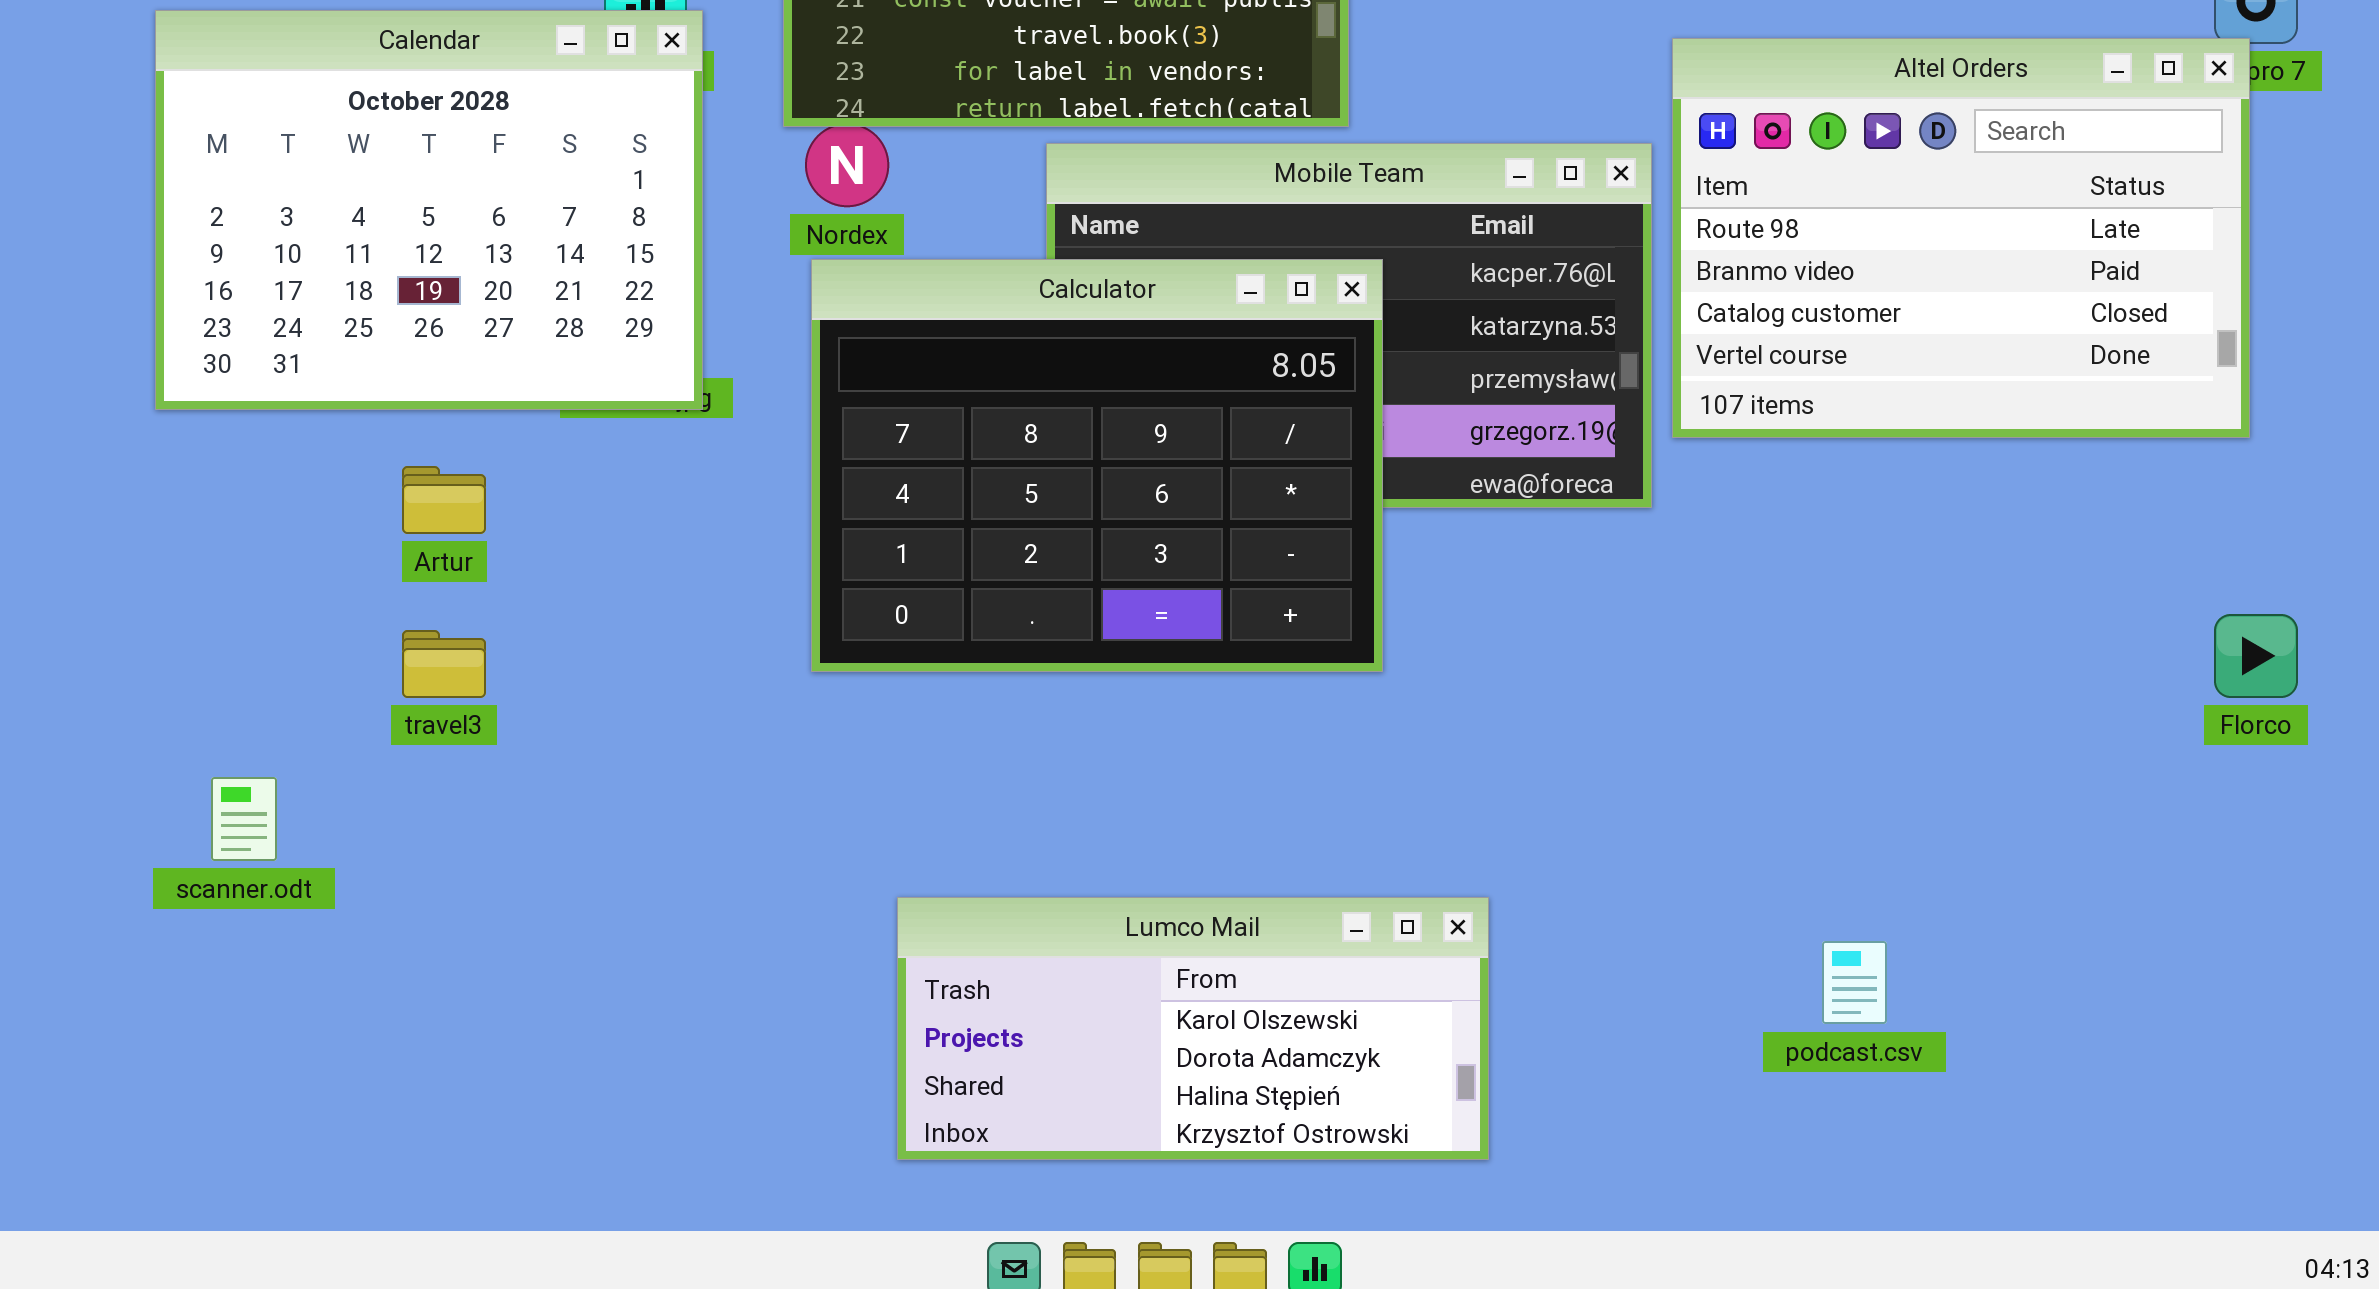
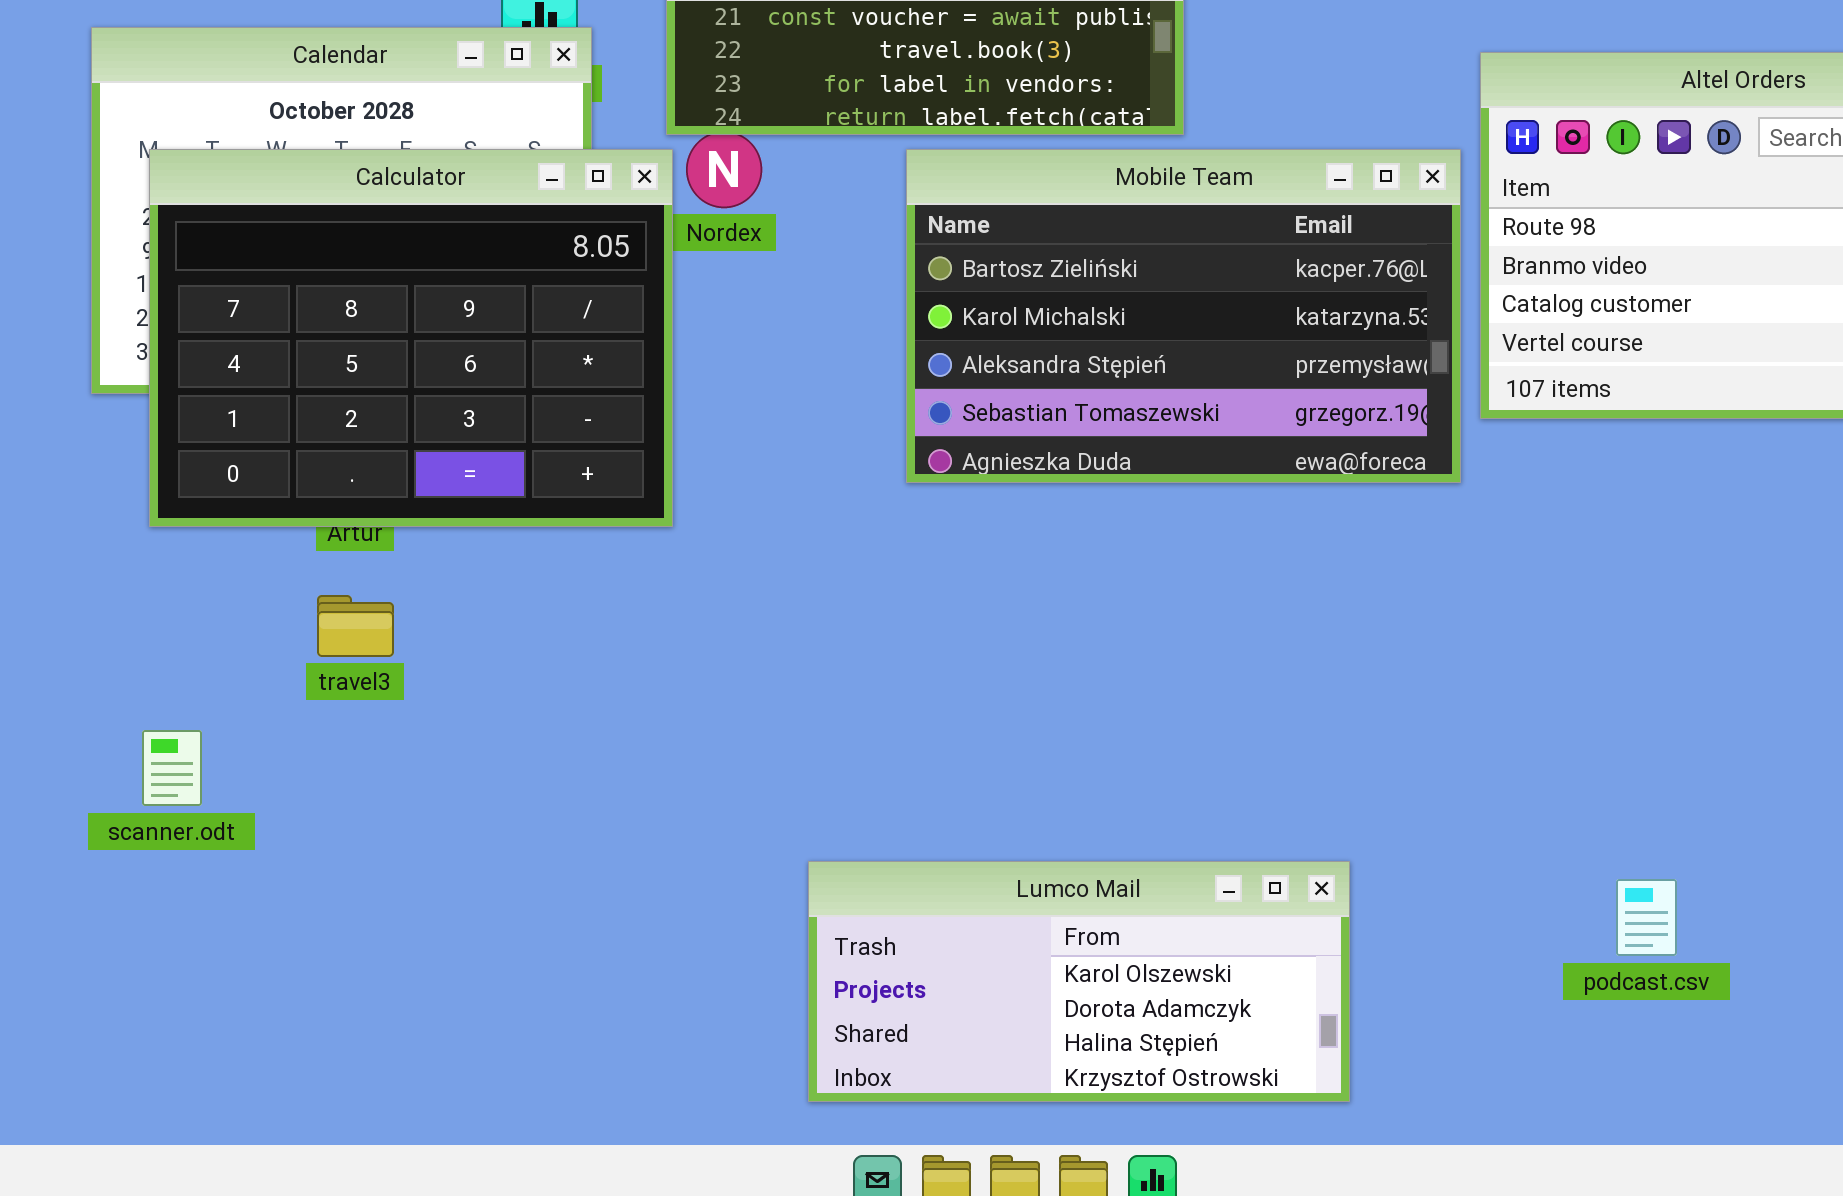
Calculator: [811,259,1383,672] -> [149,149,673,527], moved
Lumco Mail: [897,897,1489,1160] -> [808,861,1350,1102], moved

